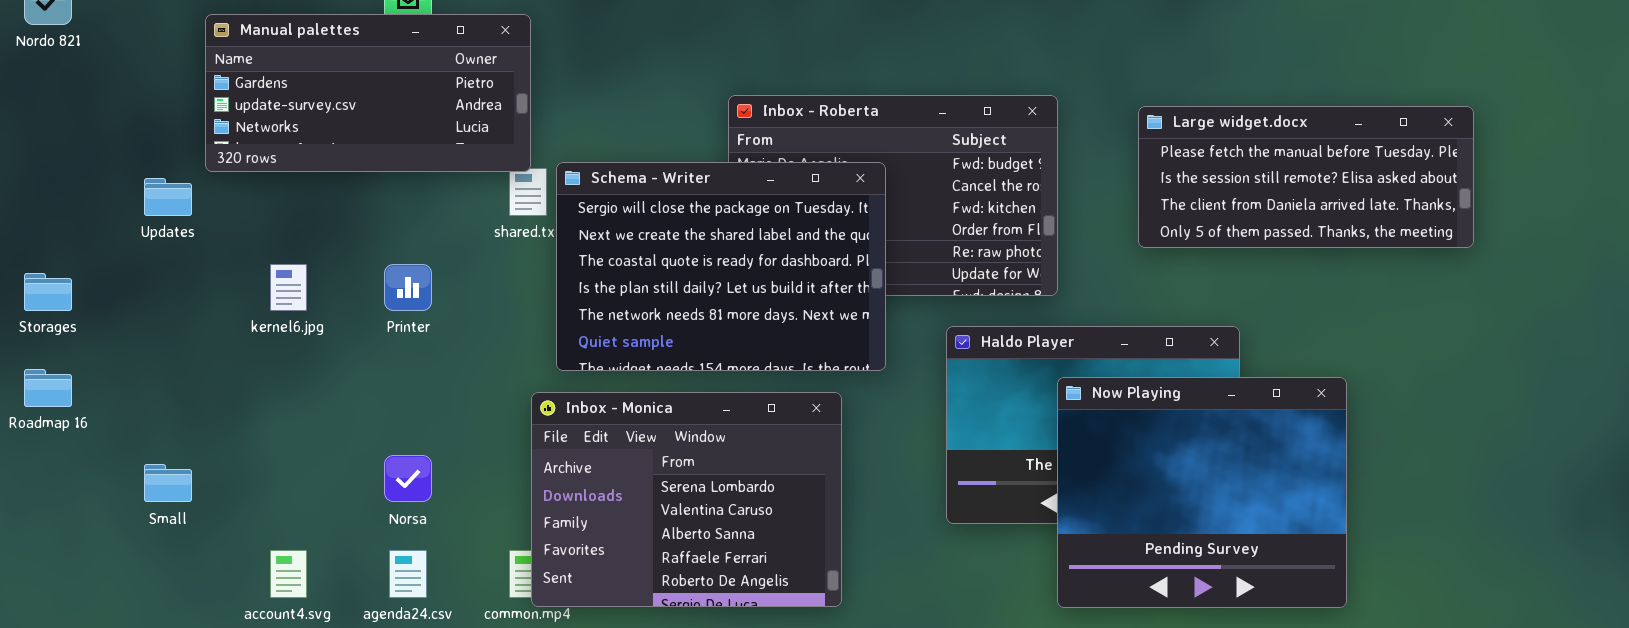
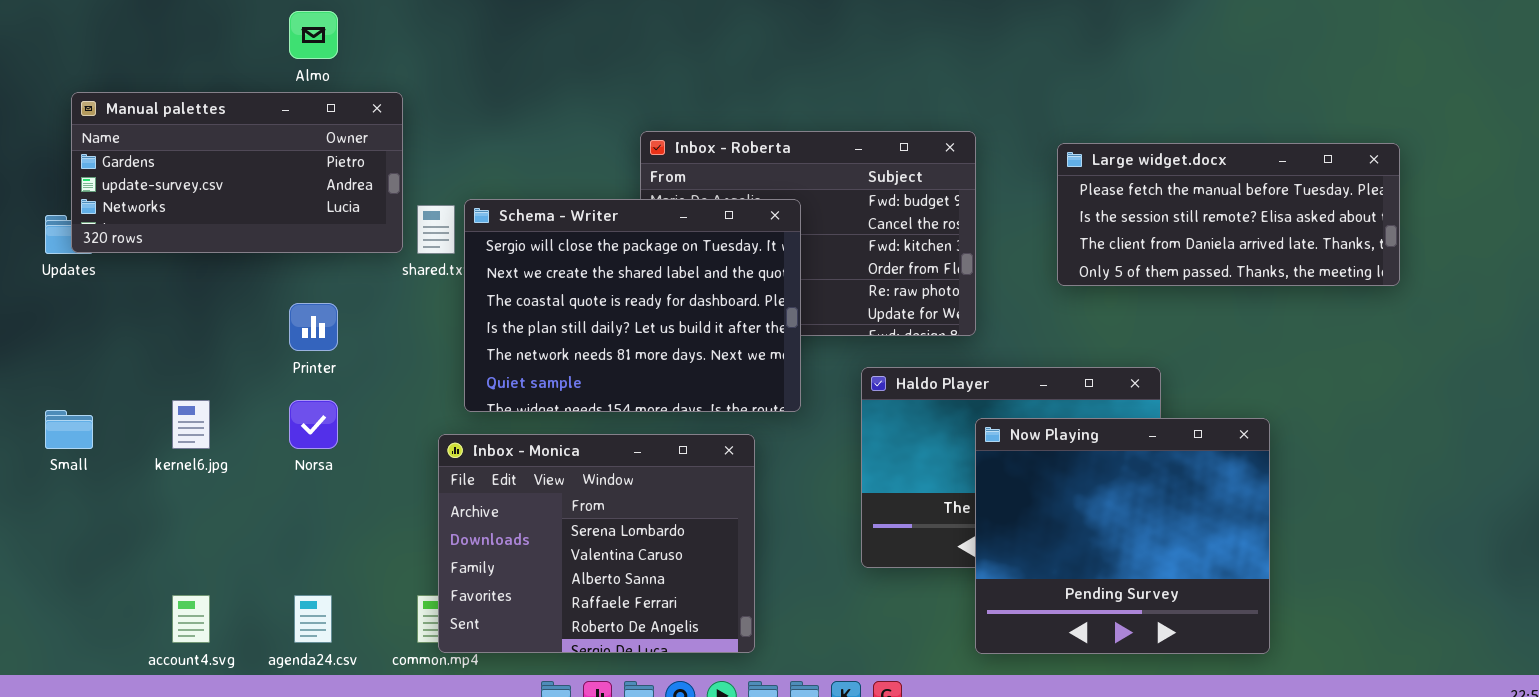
Manual palettes: [205,14,531,172] -> [71,92,403,253], moved
kernel6.jpg: [270,264,307,311] -> [172,400,210,449], moved
Norsa: [384,455,432,502] -> [289,400,338,449], moved
Small: [144,464,192,502] -> [45,410,93,449], moved

